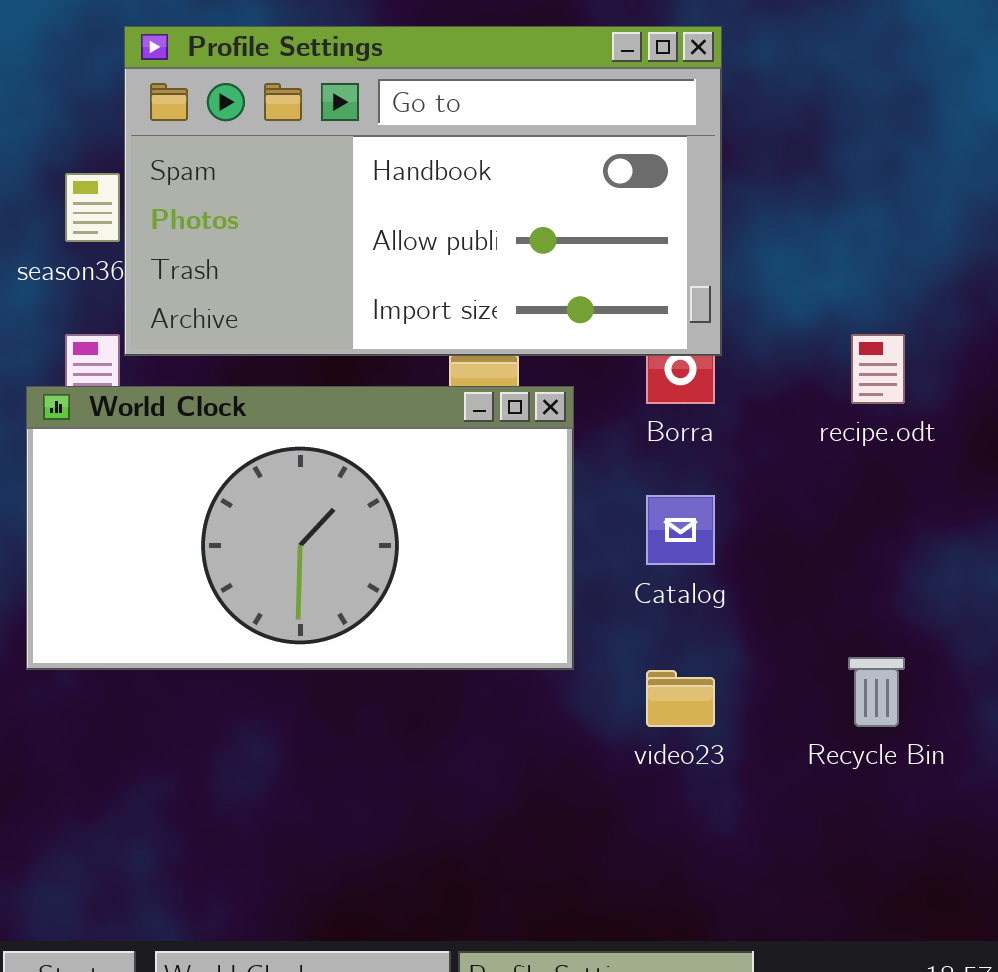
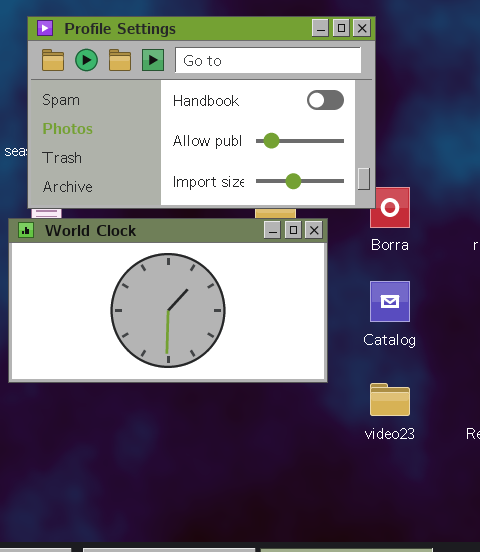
Profile Settings: [124,26,722,356] -> [27,16,376,209], moved

